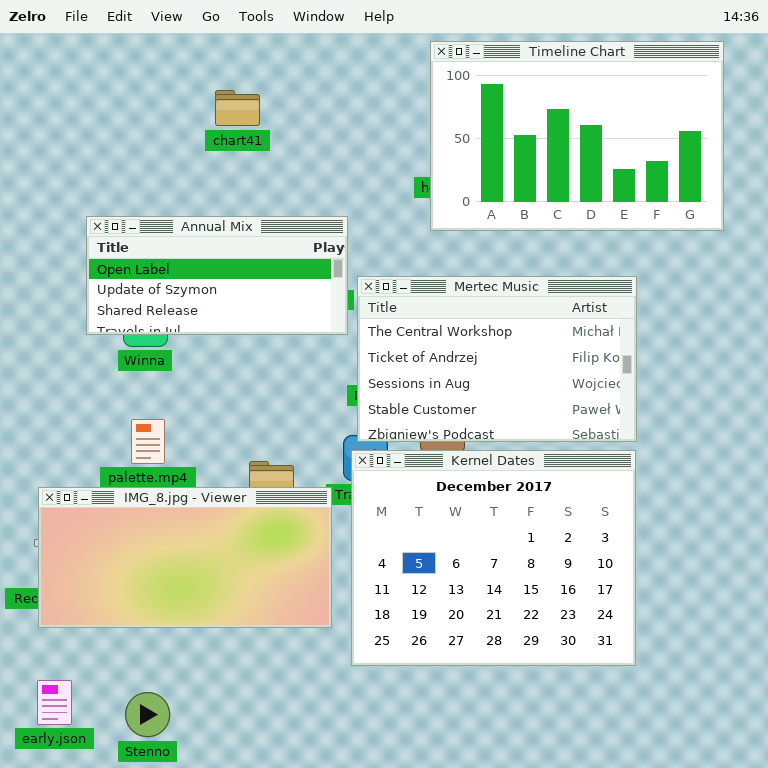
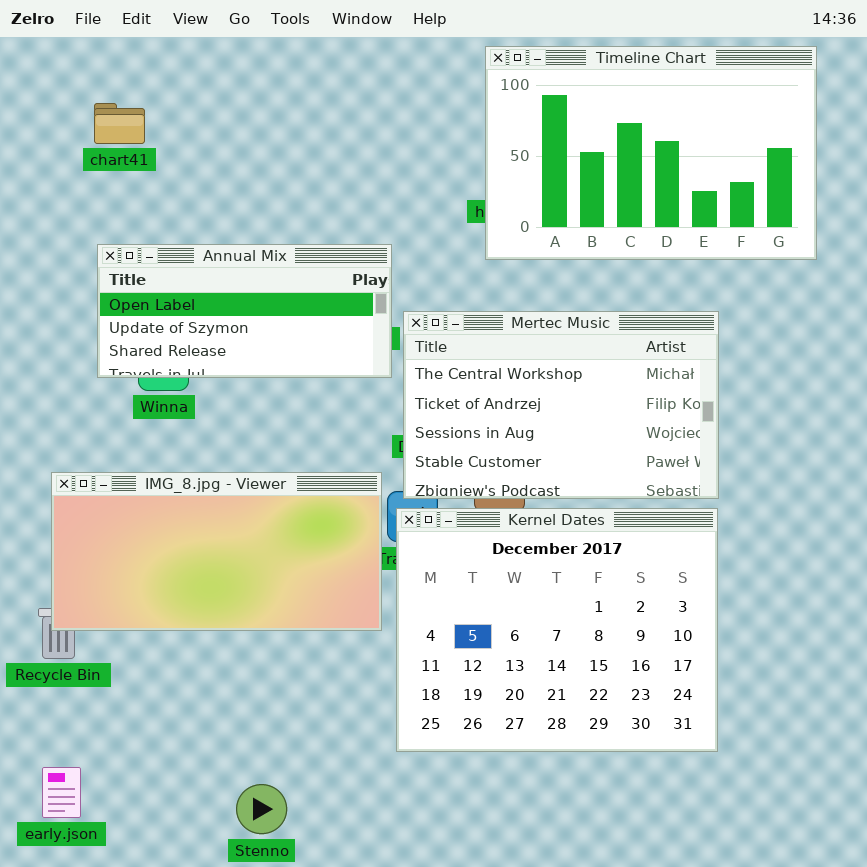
chart41: [215,90,260,126] -> [94,103,145,144], moved
IMG_8.jpg - Viewer: [38,487,332,628] -> [51,472,382,631], moved
Stenno: [125,692,170,737] -> [236,784,287,834], moved

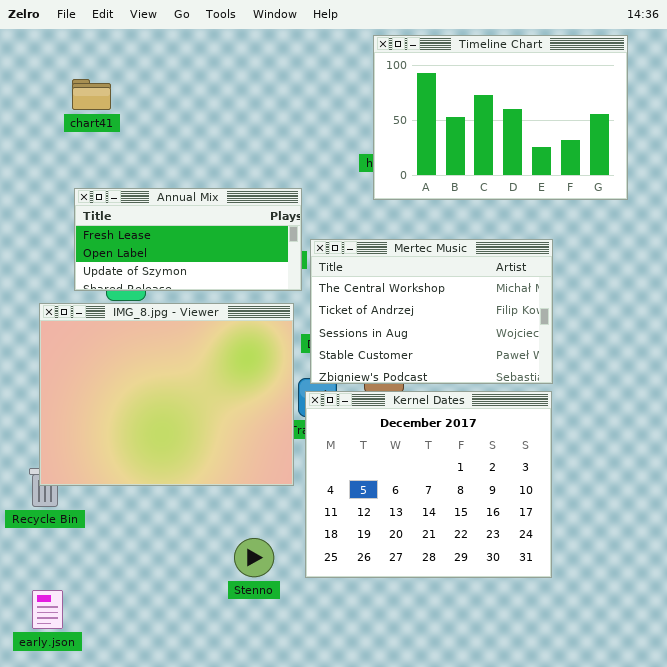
Annual Mix: [97,244,392,378] -> [74,188,302,291], scrolled up 1 row
IMG_8.jpg - Viewer: [51,472,382,631] -> [39,303,294,486], resized
Stenno: [236,784,287,834] -> [234,538,274,577], moved

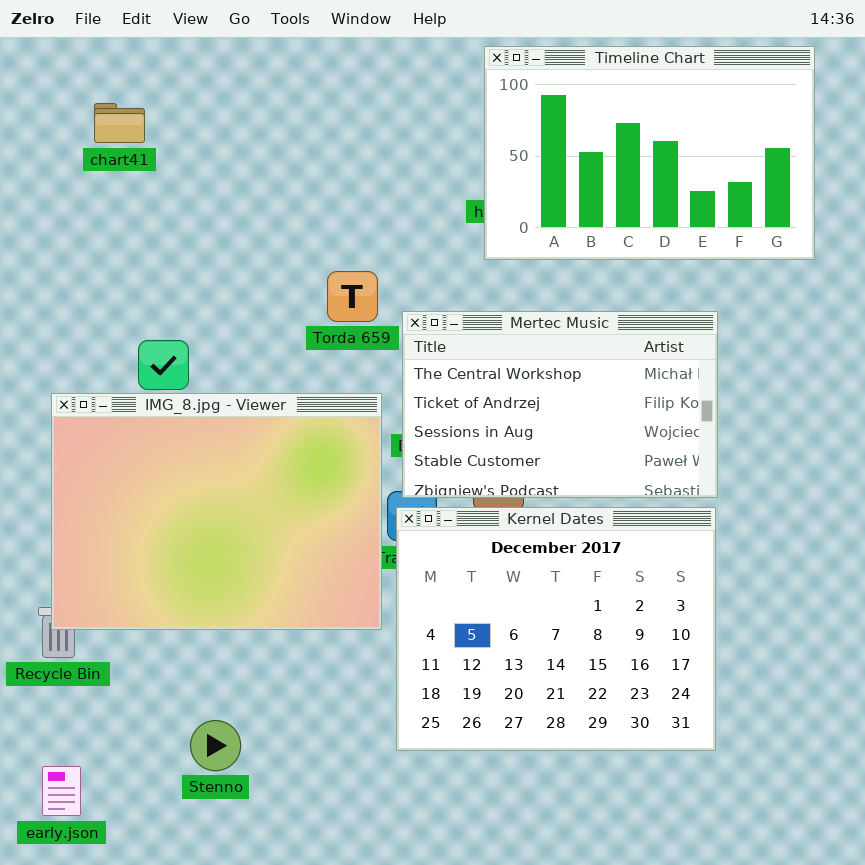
Annual Mix: [74,188,302,291] -> none, closed
Stenno: [234,538,274,577] -> [190,720,241,771], moved

